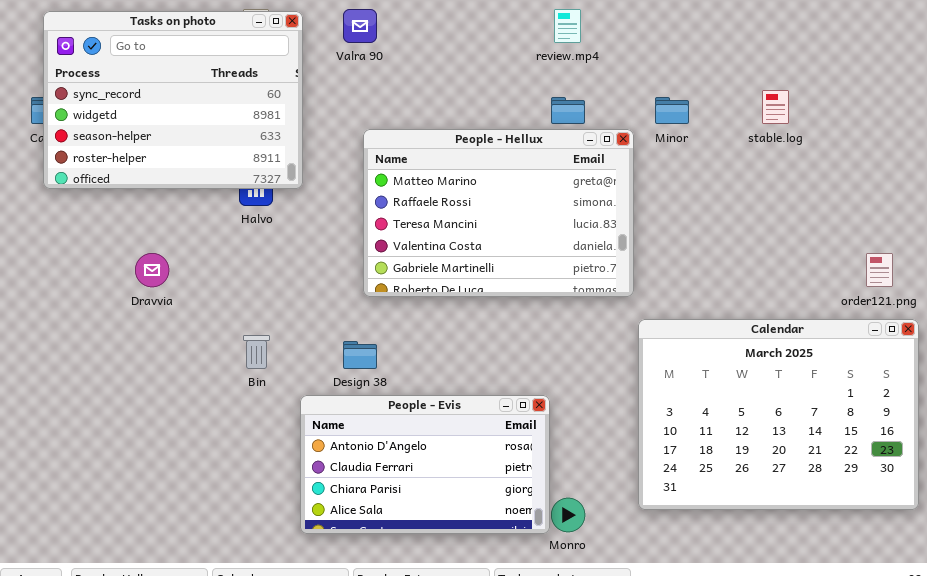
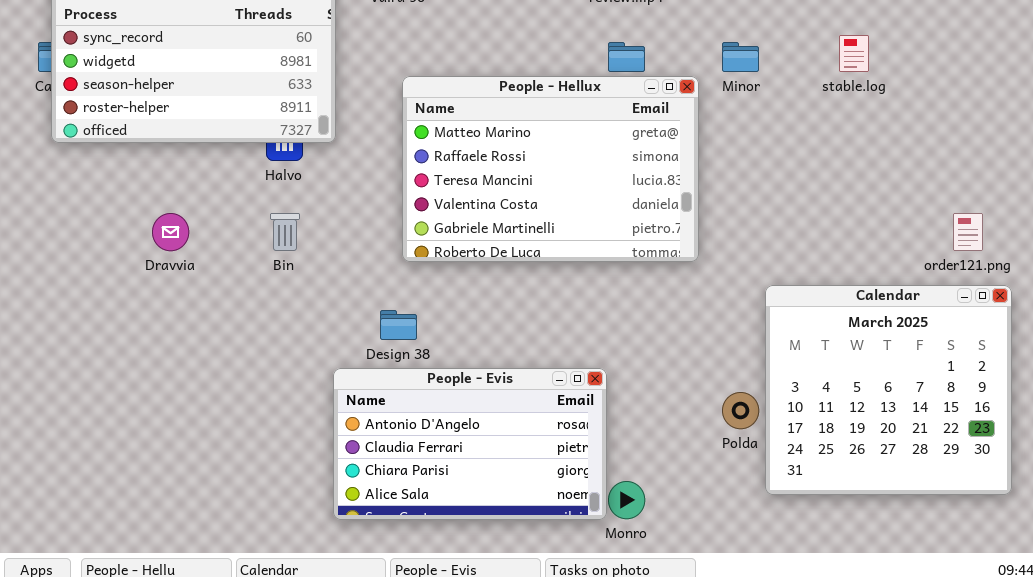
Calendar: [638,319,919,510] -> [765,285,1012,495], resized
Bin: [243,335,270,369] -> [270,213,300,251], moved

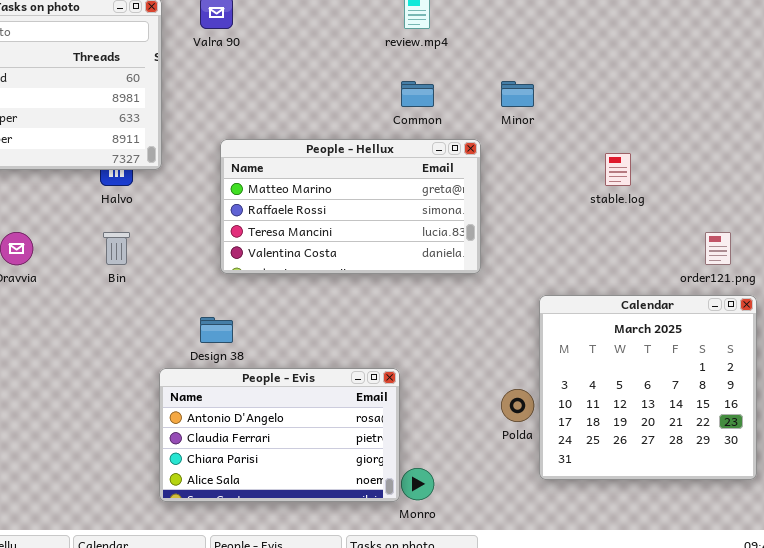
stable.log: [839,35,869,72] -> [605,153,631,186], moved
People - Hellux: [402,76,699,262] -> [220,139,481,274], resized

